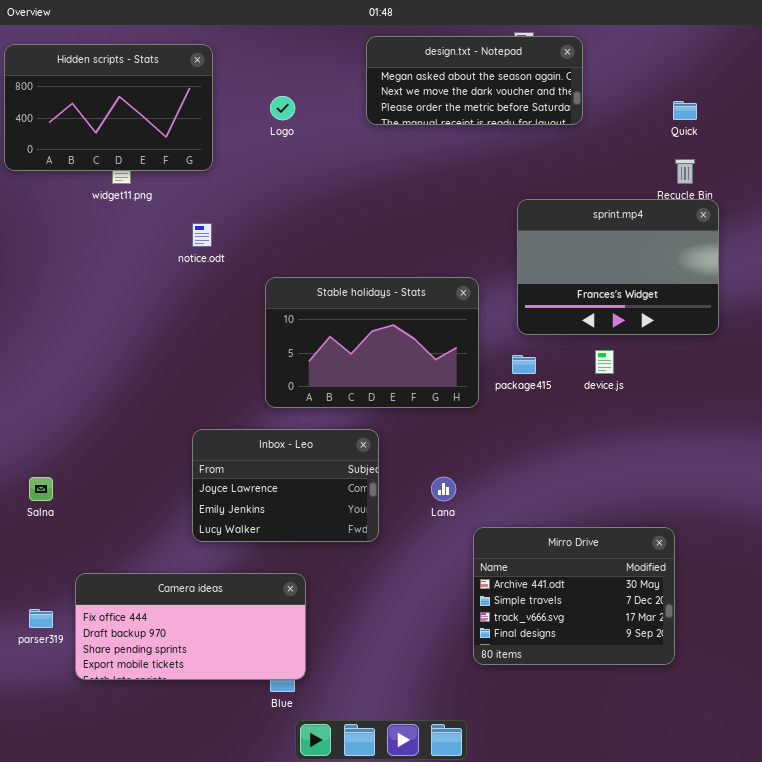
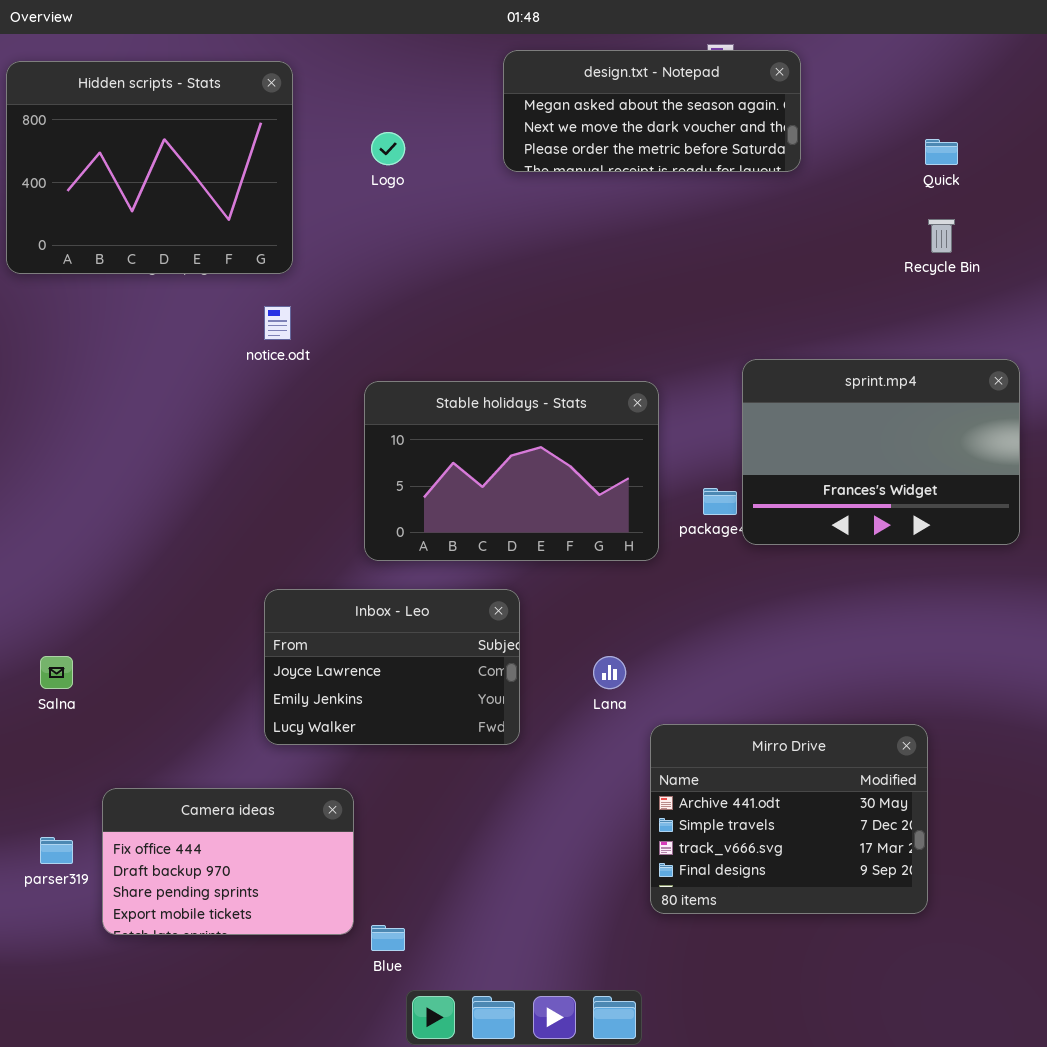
Hidden scripts - Stats: [4,44,213,171] -> [6,61,293,274], resized
sprint.mp4: [517,199,719,335] -> [742,359,1020,545], moved
Camera ideas: [75,573,306,680] -> [102,788,354,935], resized

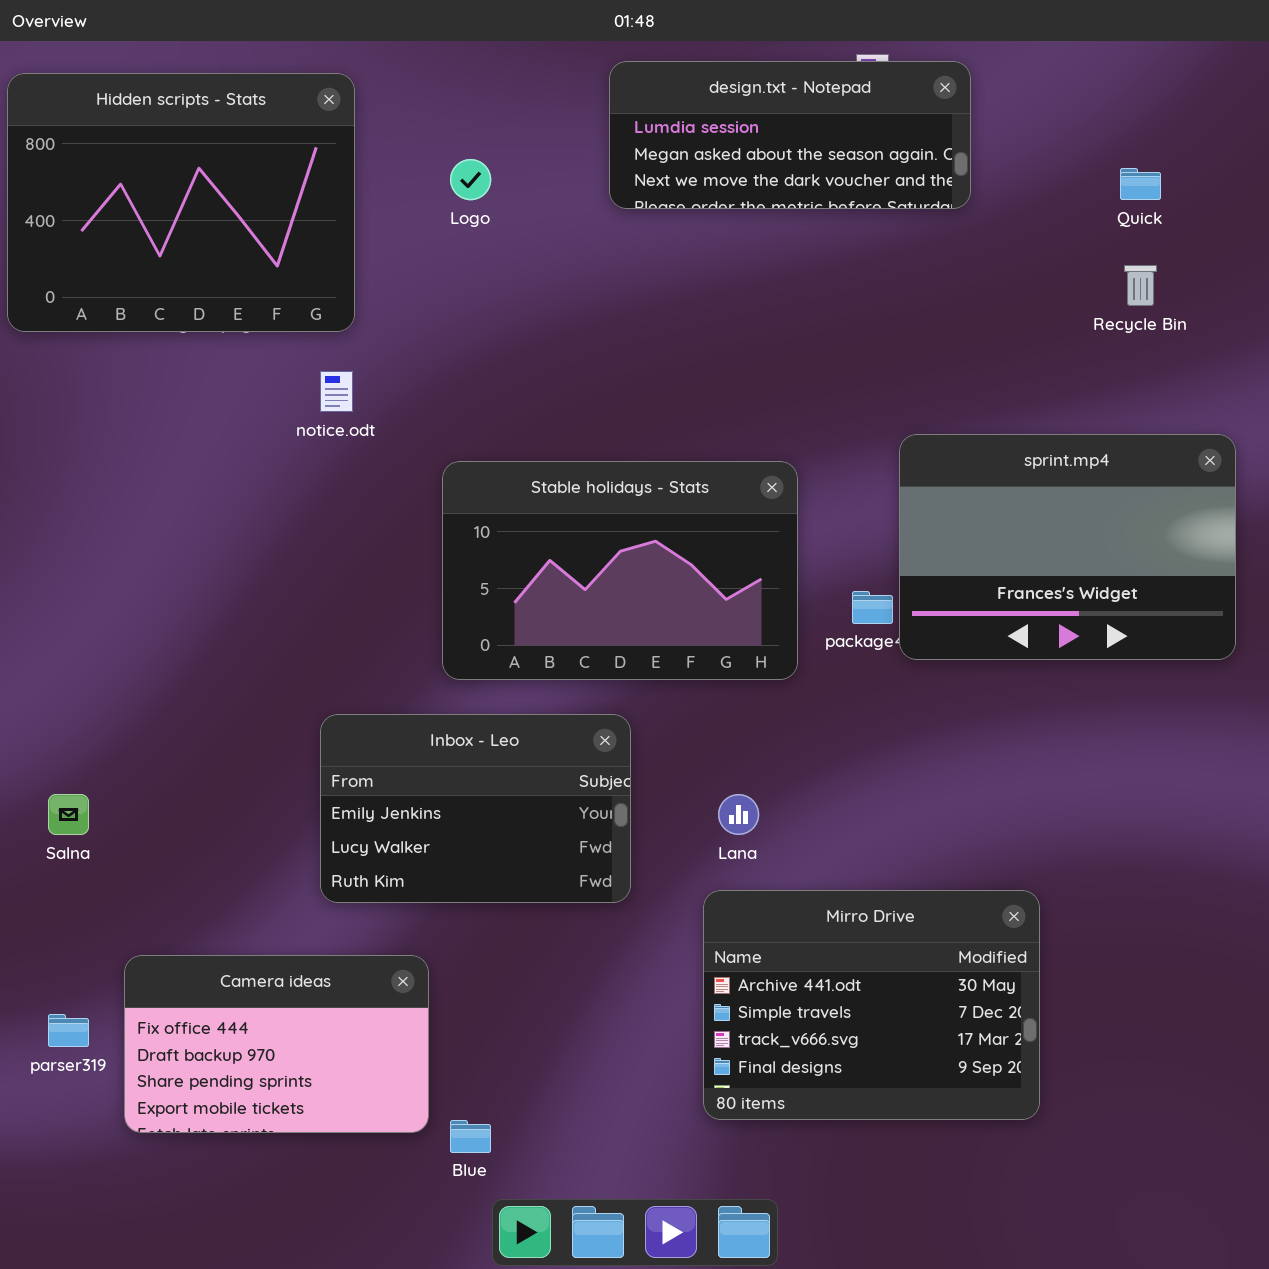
design.txt - Notepad: [503,50,801,172] -> [609,61,971,209], scrolled up 1 row
Inbox - Leo: [264,589,520,745] -> [320,714,631,903], scrolled down 1 row
Mirro Drive: [650,724,928,914] -> [703,890,1040,1120], moved

